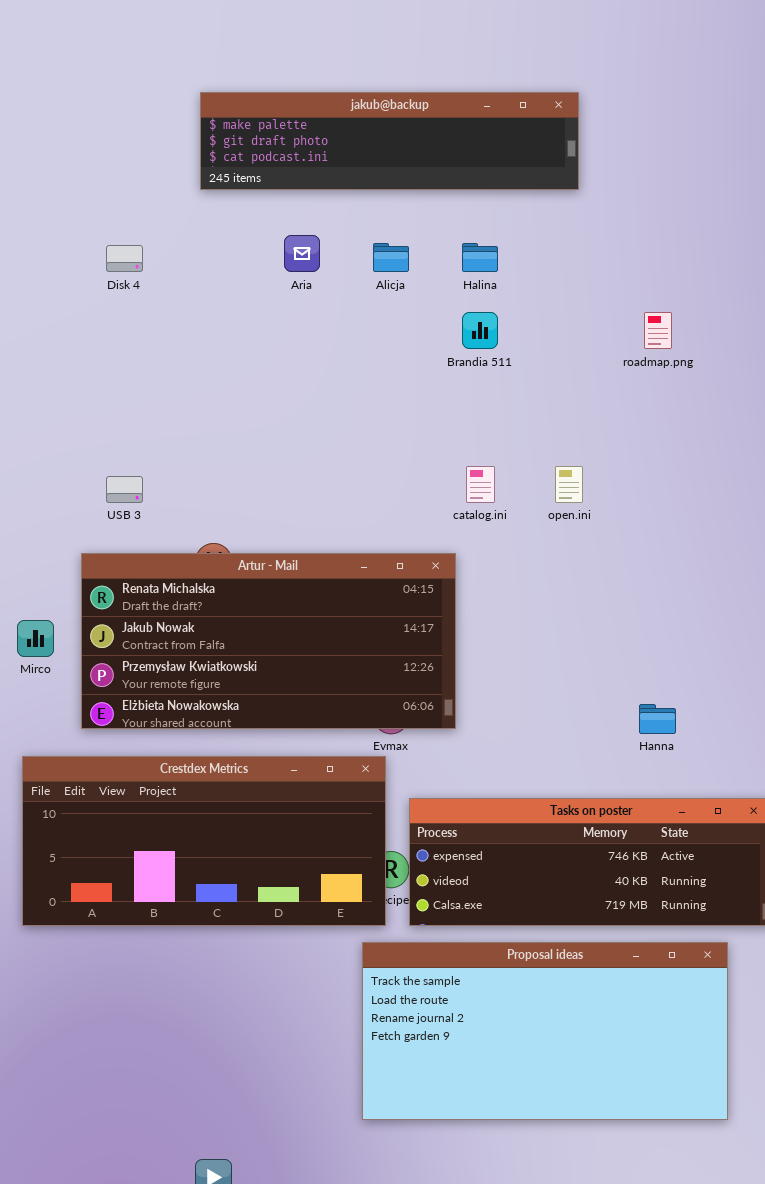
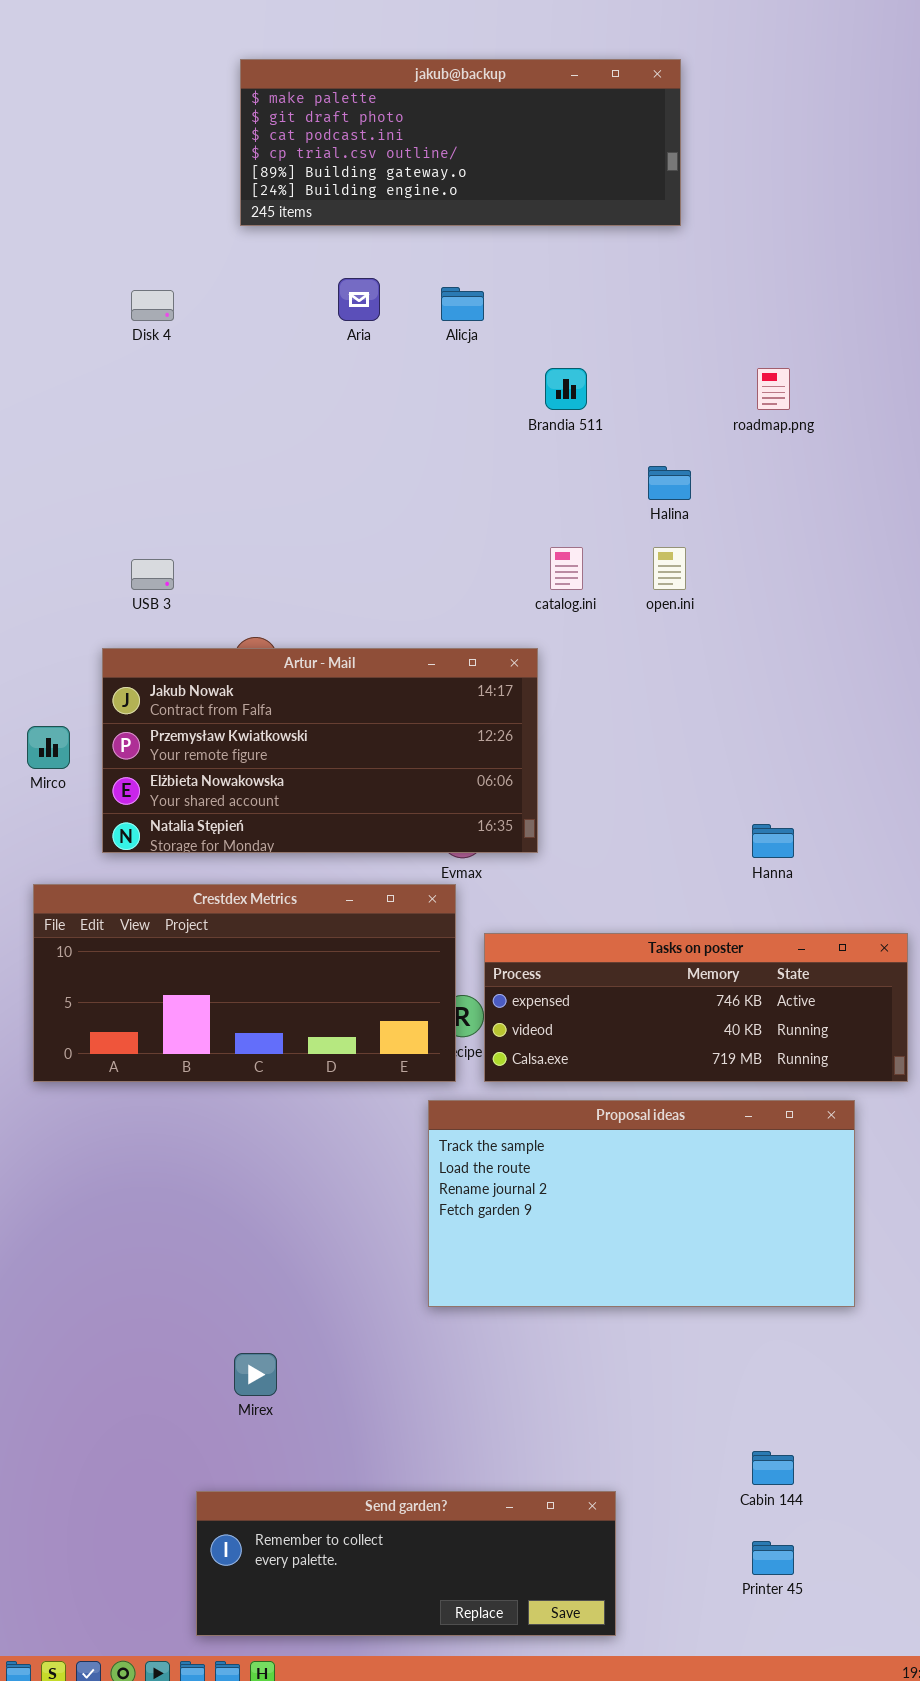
jakub@backup: [200,92,579,190] -> [240,59,681,226], resized
Halina: [462,243,498,272] -> [648,466,691,500], moved
Artur - Mail: [81,553,456,729] -> [102,648,538,853], scrolled down 1 row

